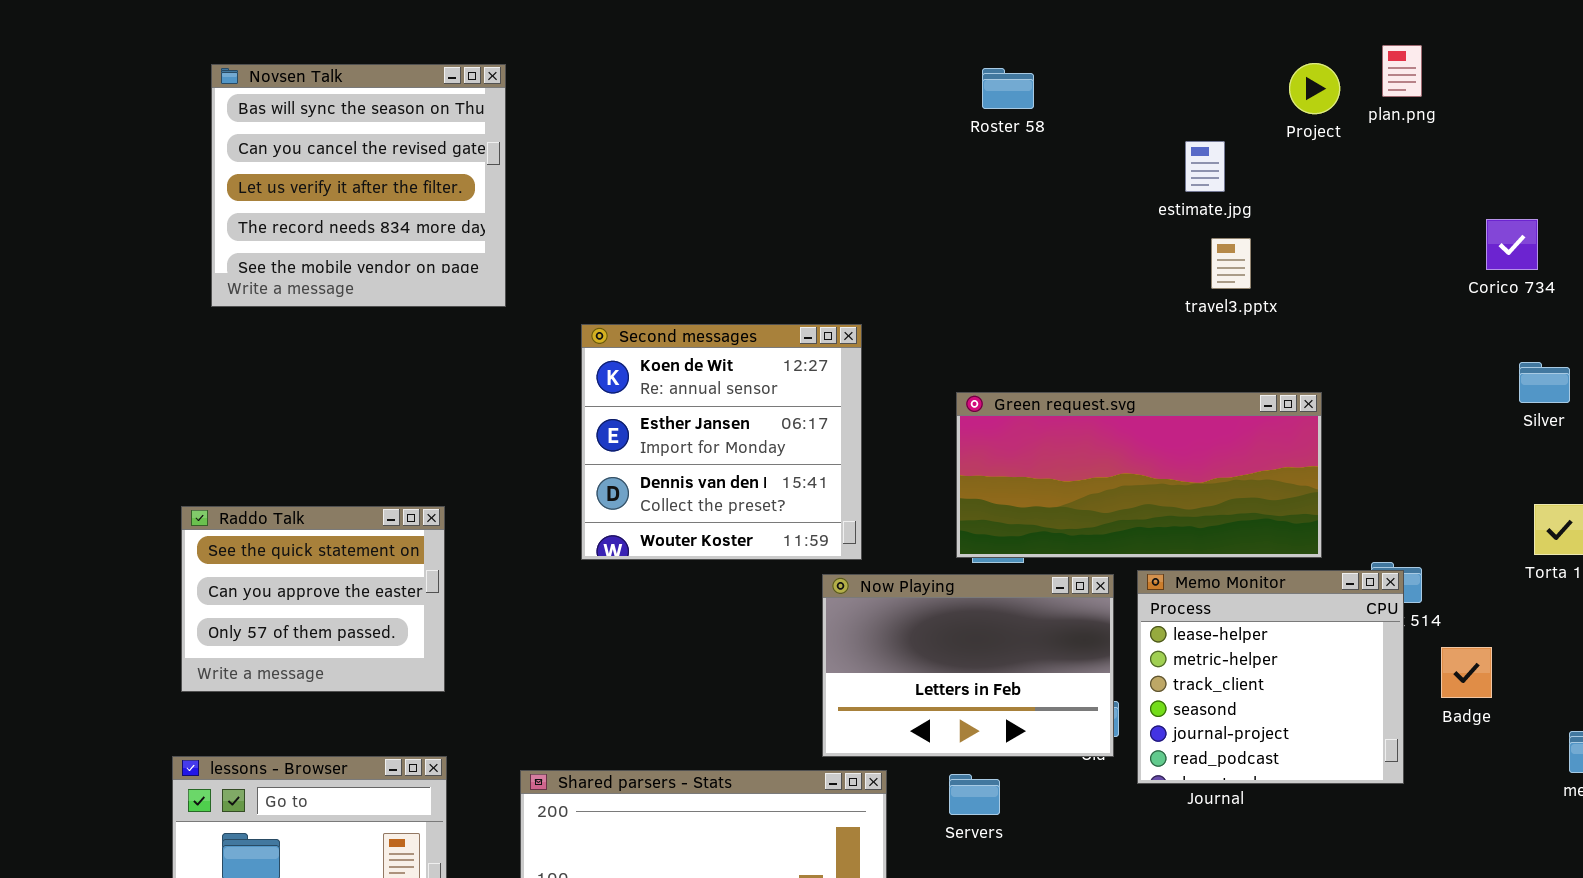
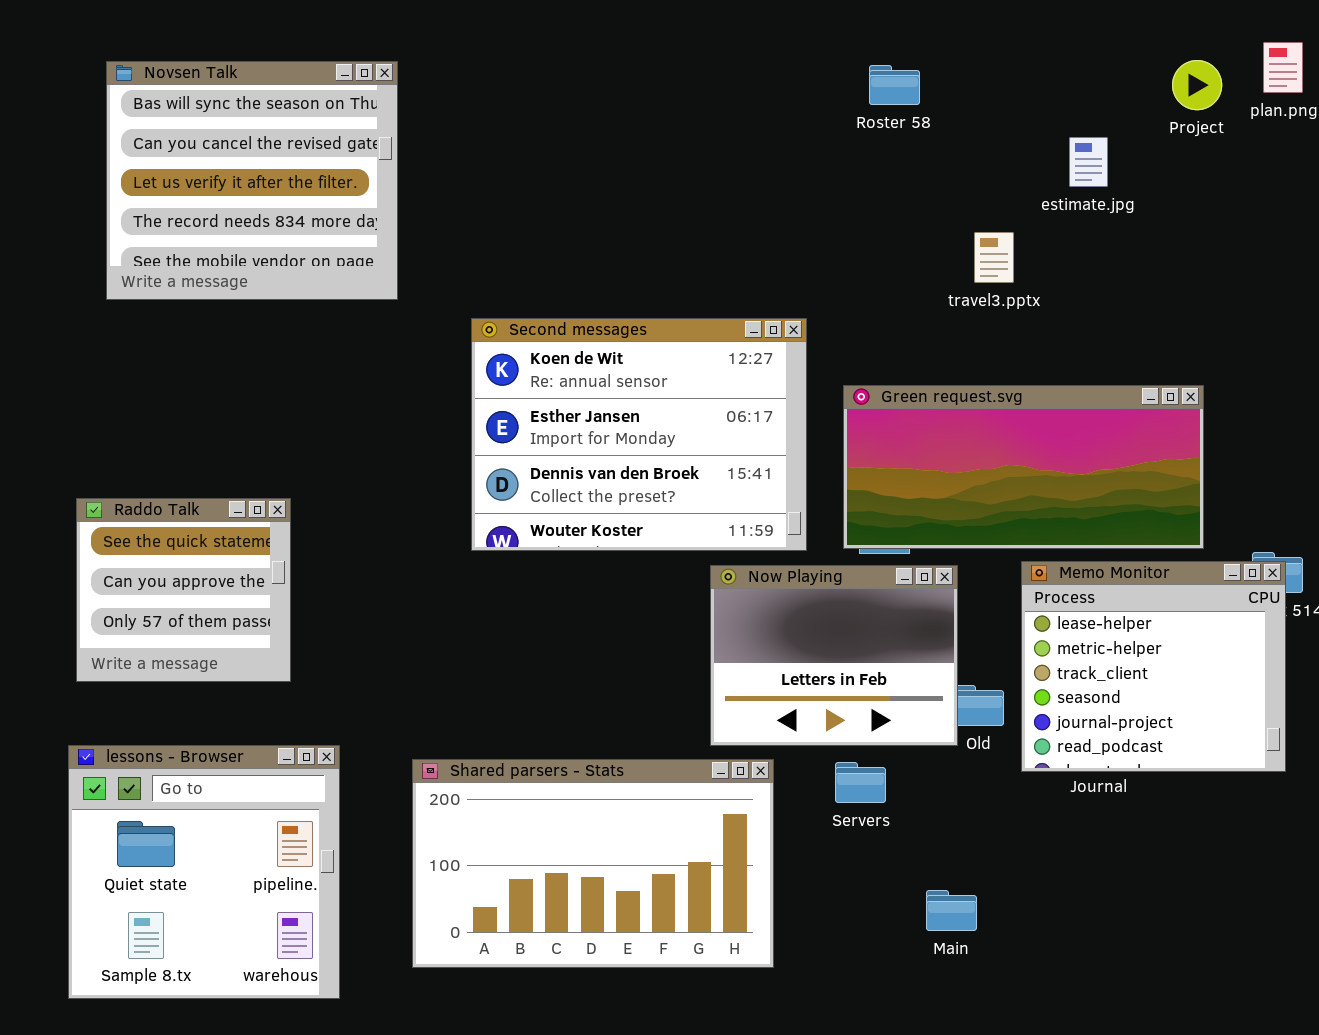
travel3.pptx: [1211,238,1251,289] -> [974,232,1014,283], moved
Second messages: [581,324,862,560] -> [471,318,807,551], resized
Raddo Talk: [181,506,445,692] -> [76,498,291,682], resized
Now Playing: [822,574,1114,757] -> [710,565,958,746], resized

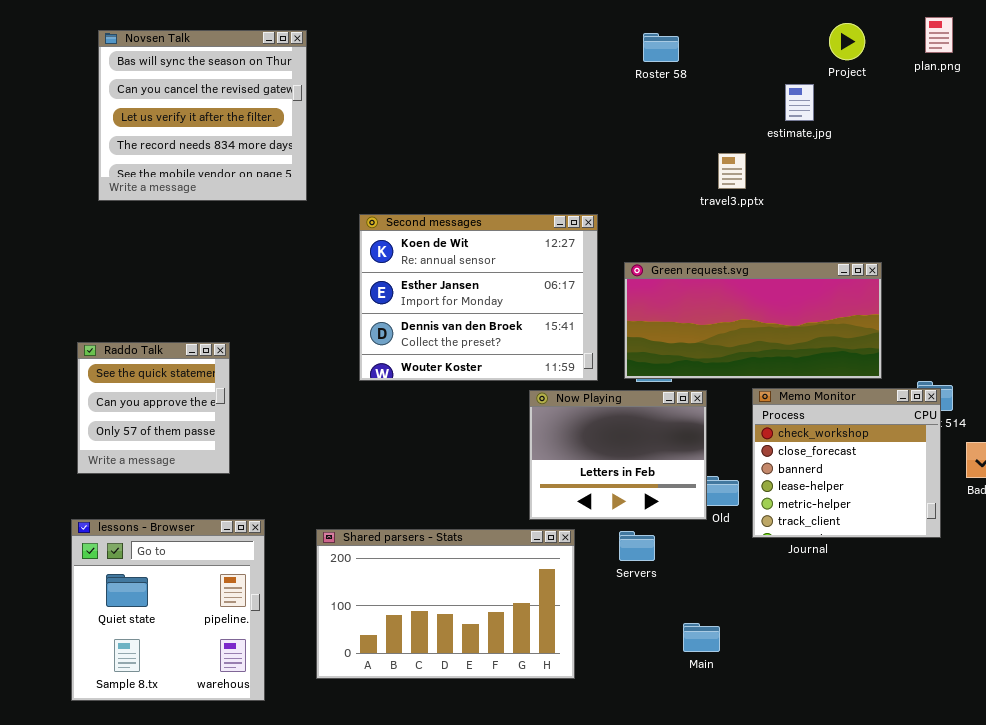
Project: [1172,60,1222,110] -> [829,23,865,60], moved
Memo Monitor: [1021,561,1286,772] -> [752,388,941,538], scrolled up 3 rows

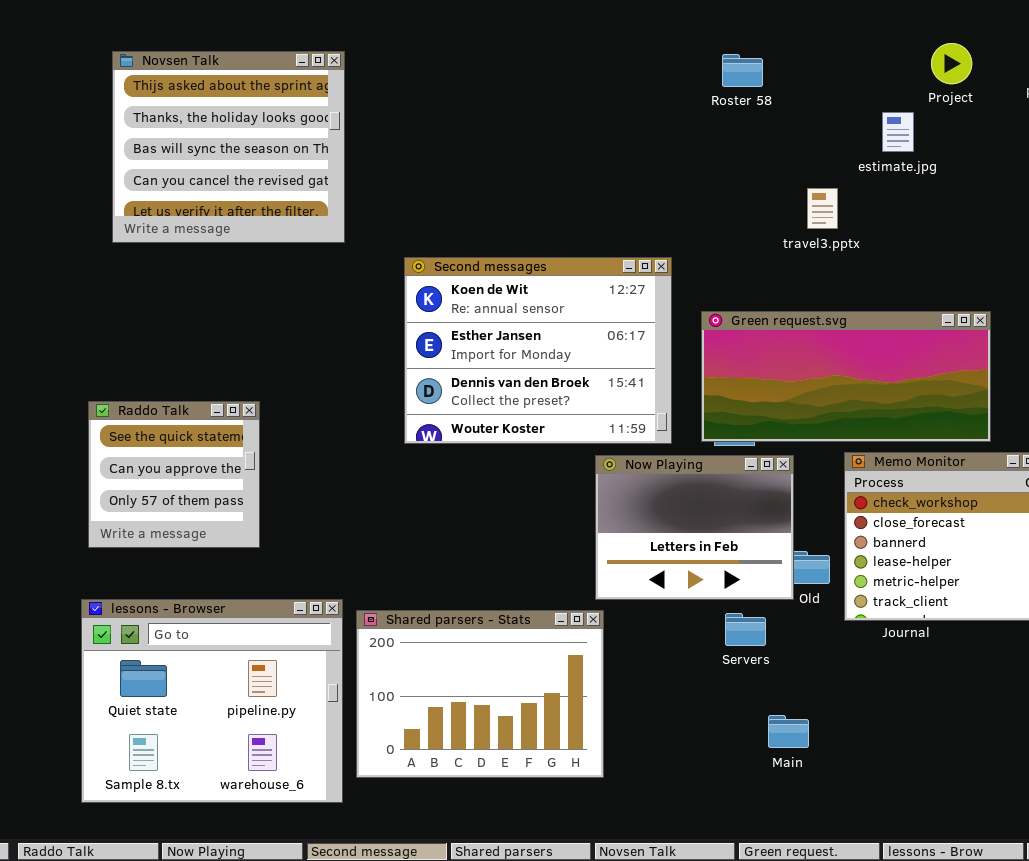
Novsen Talk: [98,30,307,201] -> [112,51,345,243], scrolled up 2 rows
lessons - Browser: [71,519,265,701] -> [81,599,343,803], resized
Shared parsers - Stats: [316,529,575,679] -> [356,610,604,778], resized
Servers: [619,531,655,561] -> [725,613,766,646], moved

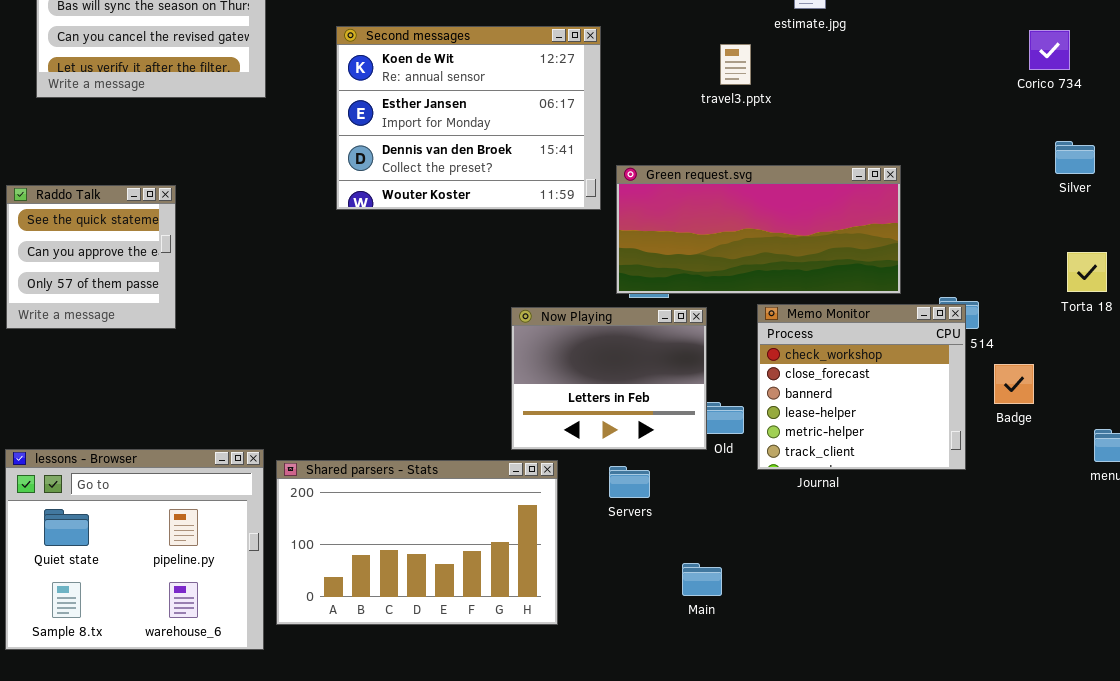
Second messages: [404,257,672,444] -> [336,26,601,210], moved
Raddo Talk: [88,401,260,548] -> [6,185,176,329], moved
Shared parsers - Stats: [356,610,604,778] -> [276,460,558,625], resized
Servers: [725,613,766,646] -> [609,466,650,498], moved

